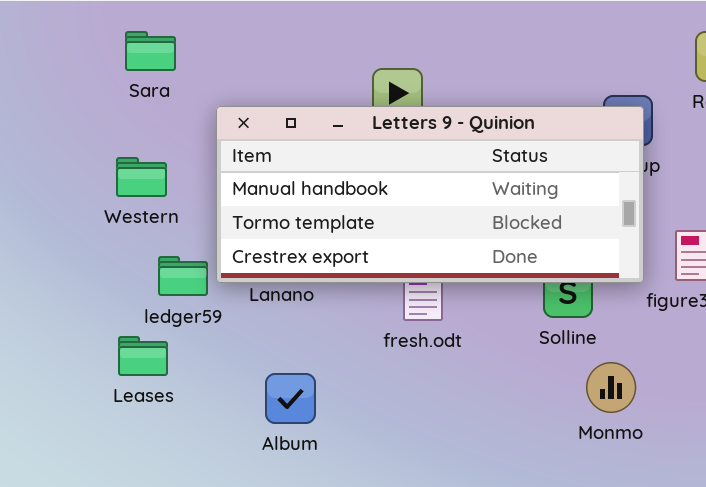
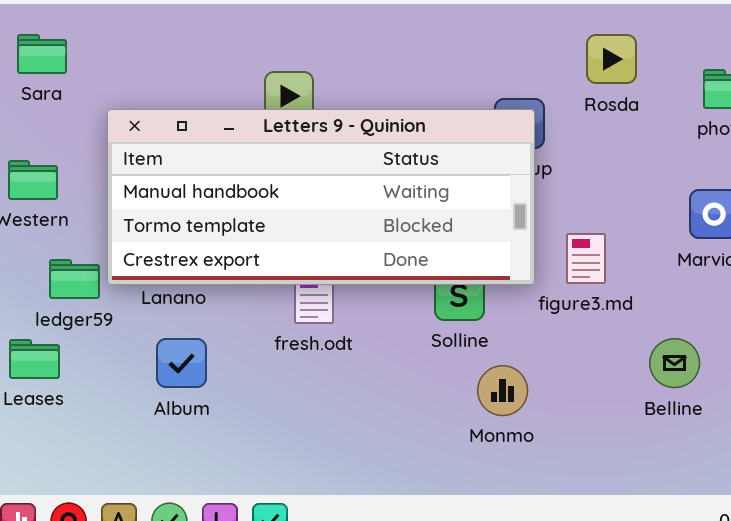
Album: [265,373,316,424] -> [156,338,207,388], moved

